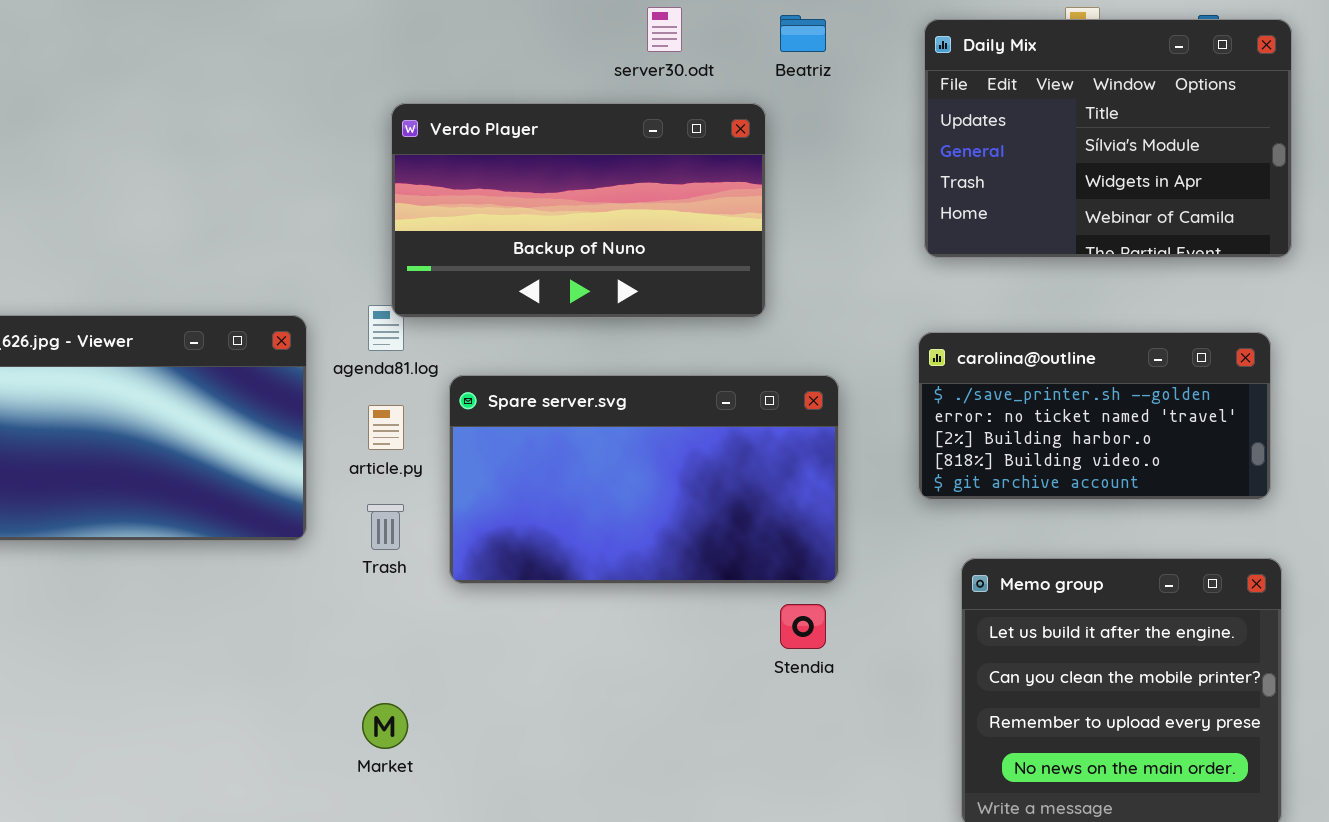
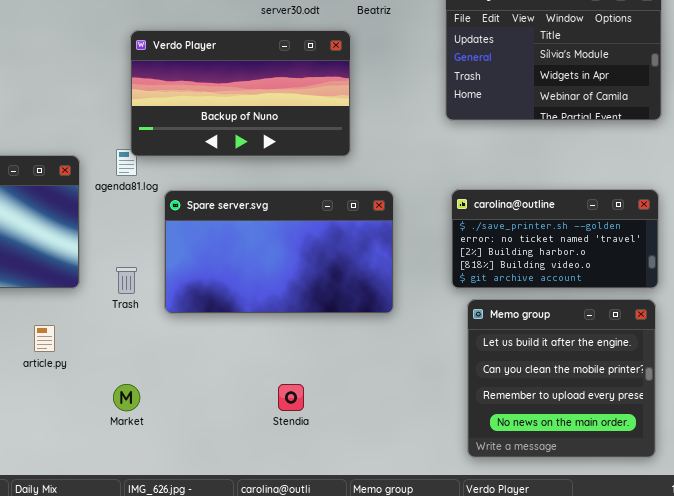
carolina@outline: [918,332,1271,500] -> [451,189,659,289], moved
article.py: [368,405,404,450] -> [34,325,55,352], moved
Stendia: [780,604,826,649] -> [278,384,304,411], moved

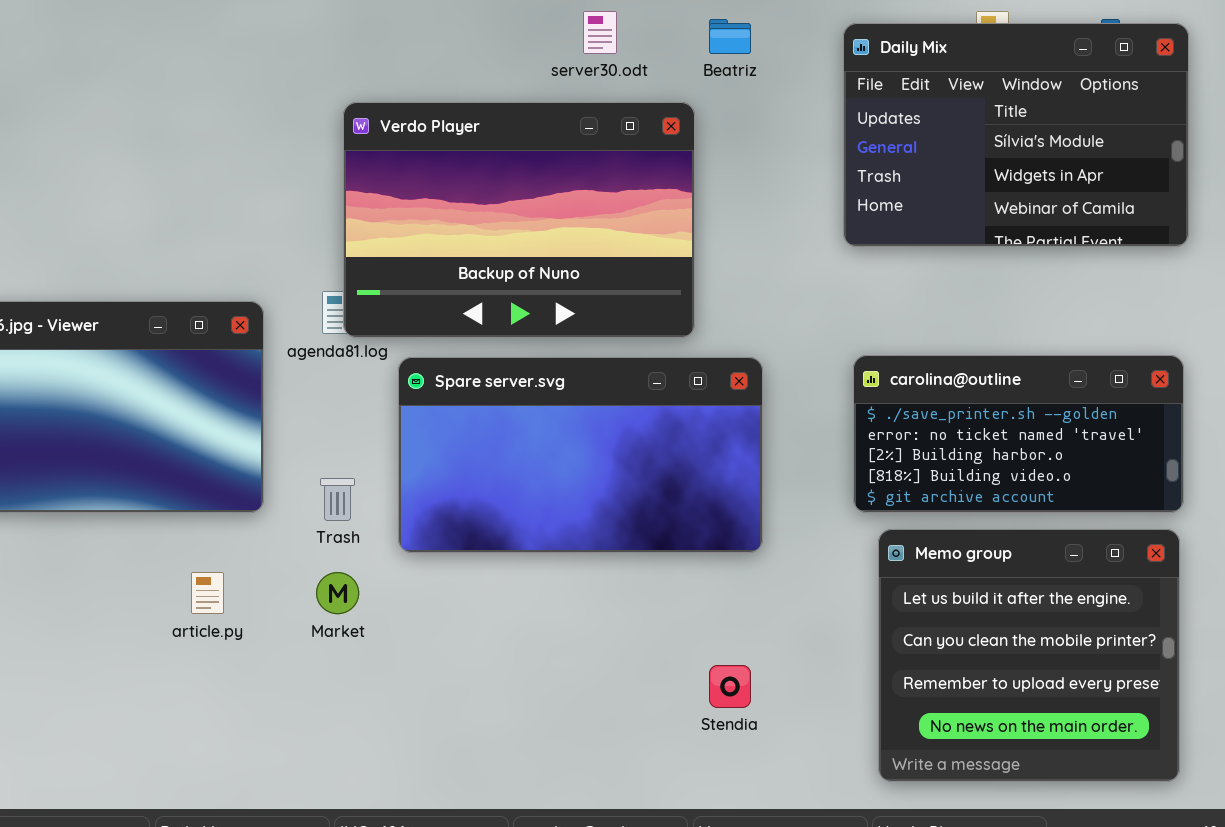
Verdo Player: [130,30,351,157] -> [343,102,695,338], resized
Market: [113,384,140,411] -> [316,572,359,614], moved
Stendia: [278,384,304,411] -> [709,665,751,708], moved

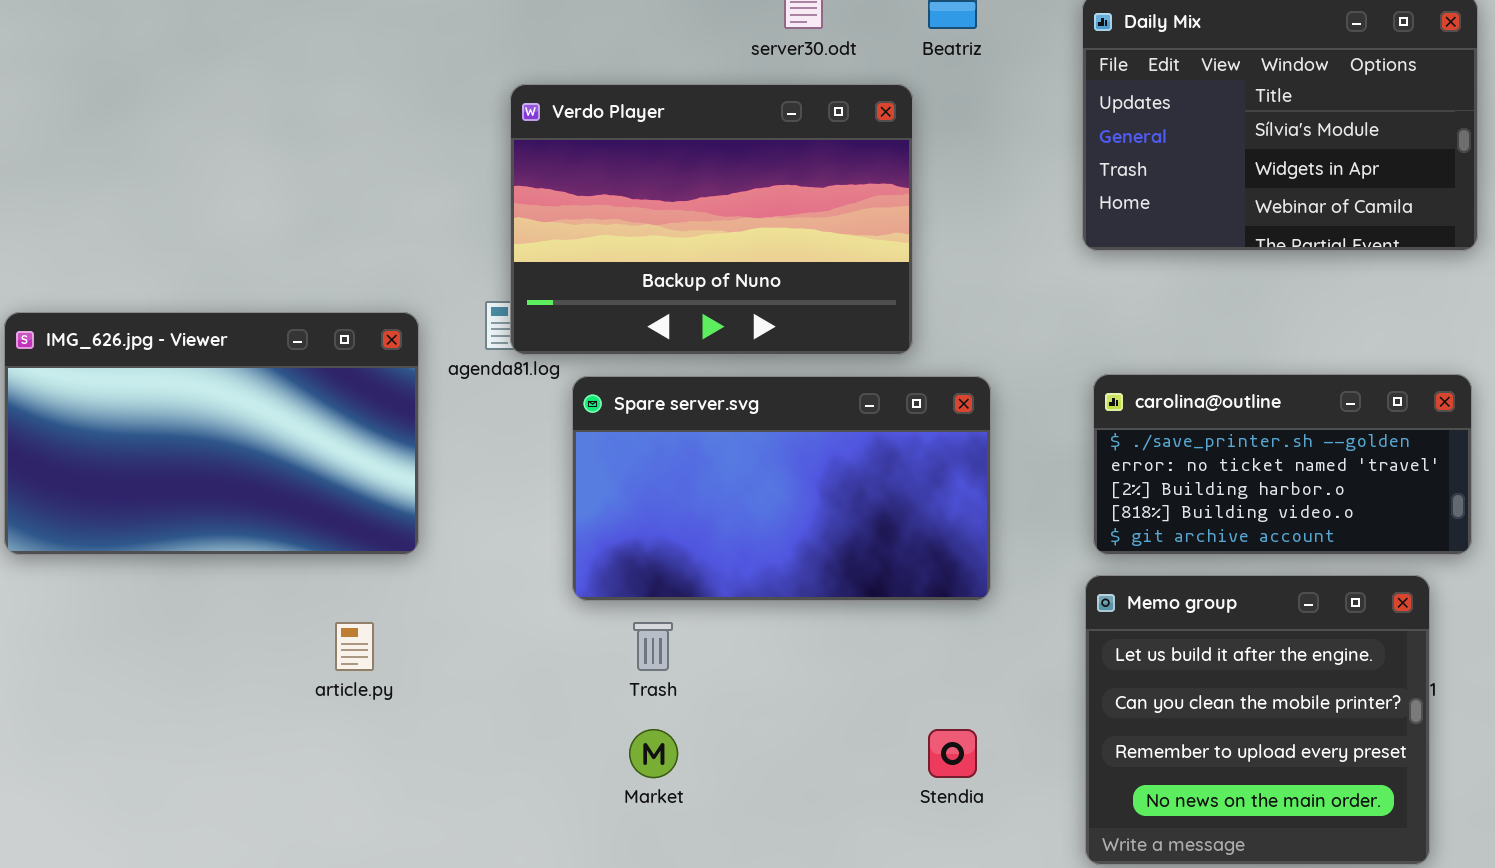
Trash: [320,478,355,521] -> [633,622,673,671], moved
Memo group: [878,529,1180,782] -> [1085,575,1430,865], moved
Market: [316,572,359,614] -> [629,729,678,778], moved

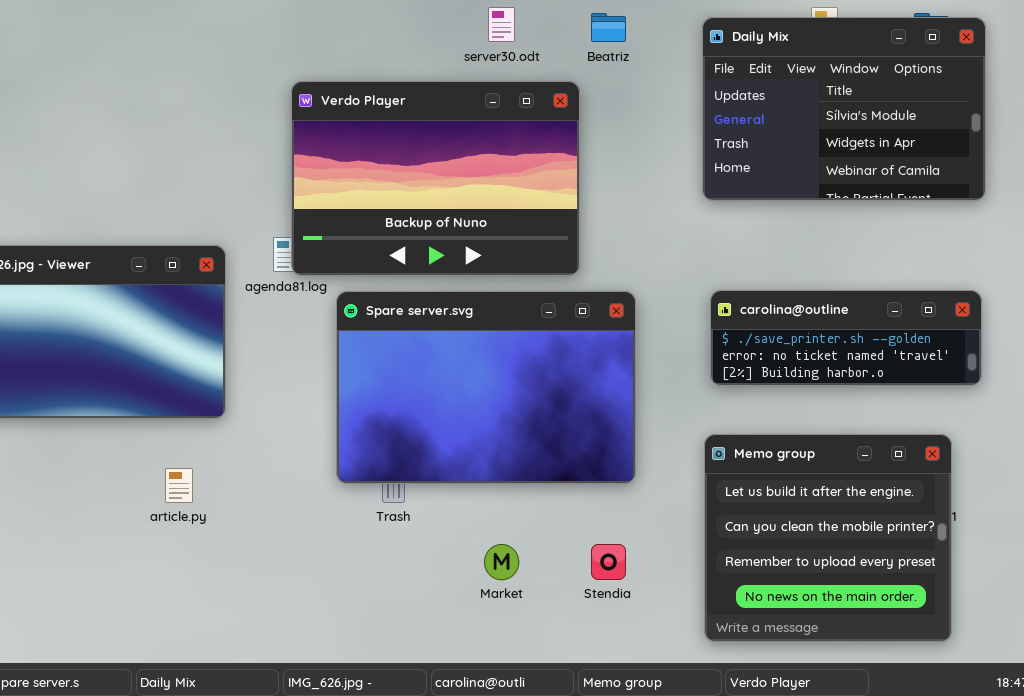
carolina@outline: [1093,374,1472,555] -> [710,290,982,386], resized
Spare server.svg: [572,376,991,601] -> [336,291,636,484], resized
Market: [629,729,678,778] -> [484,544,519,580], moved

